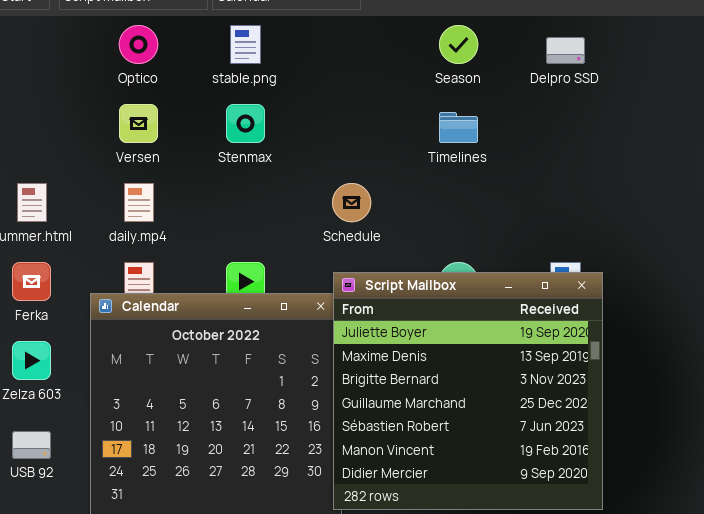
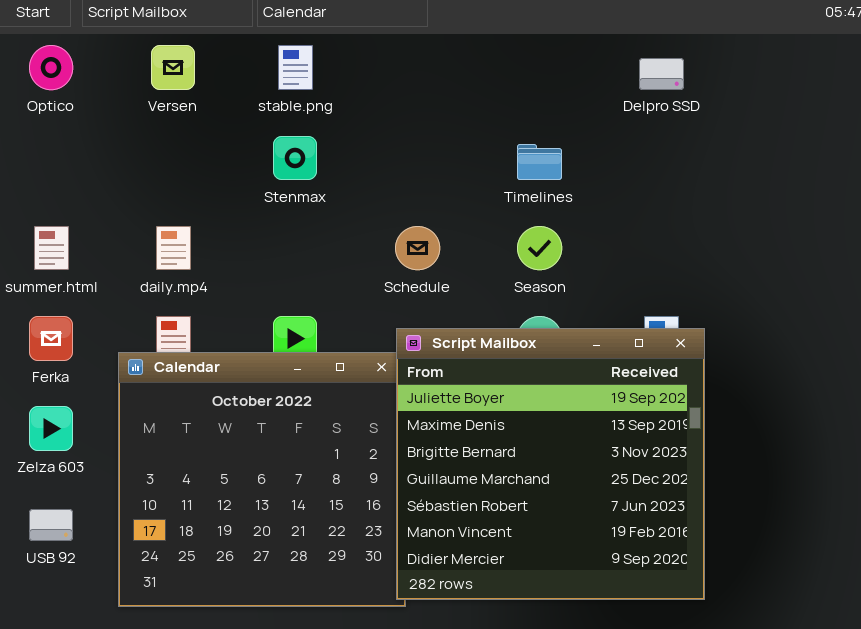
Optico: [119,25,158,64] -> [29,45,73,90], moved
Season: [439,25,478,64] -> [517,226,562,270], moved
Versen: [119,104,158,143] -> [151,45,195,90], moved

